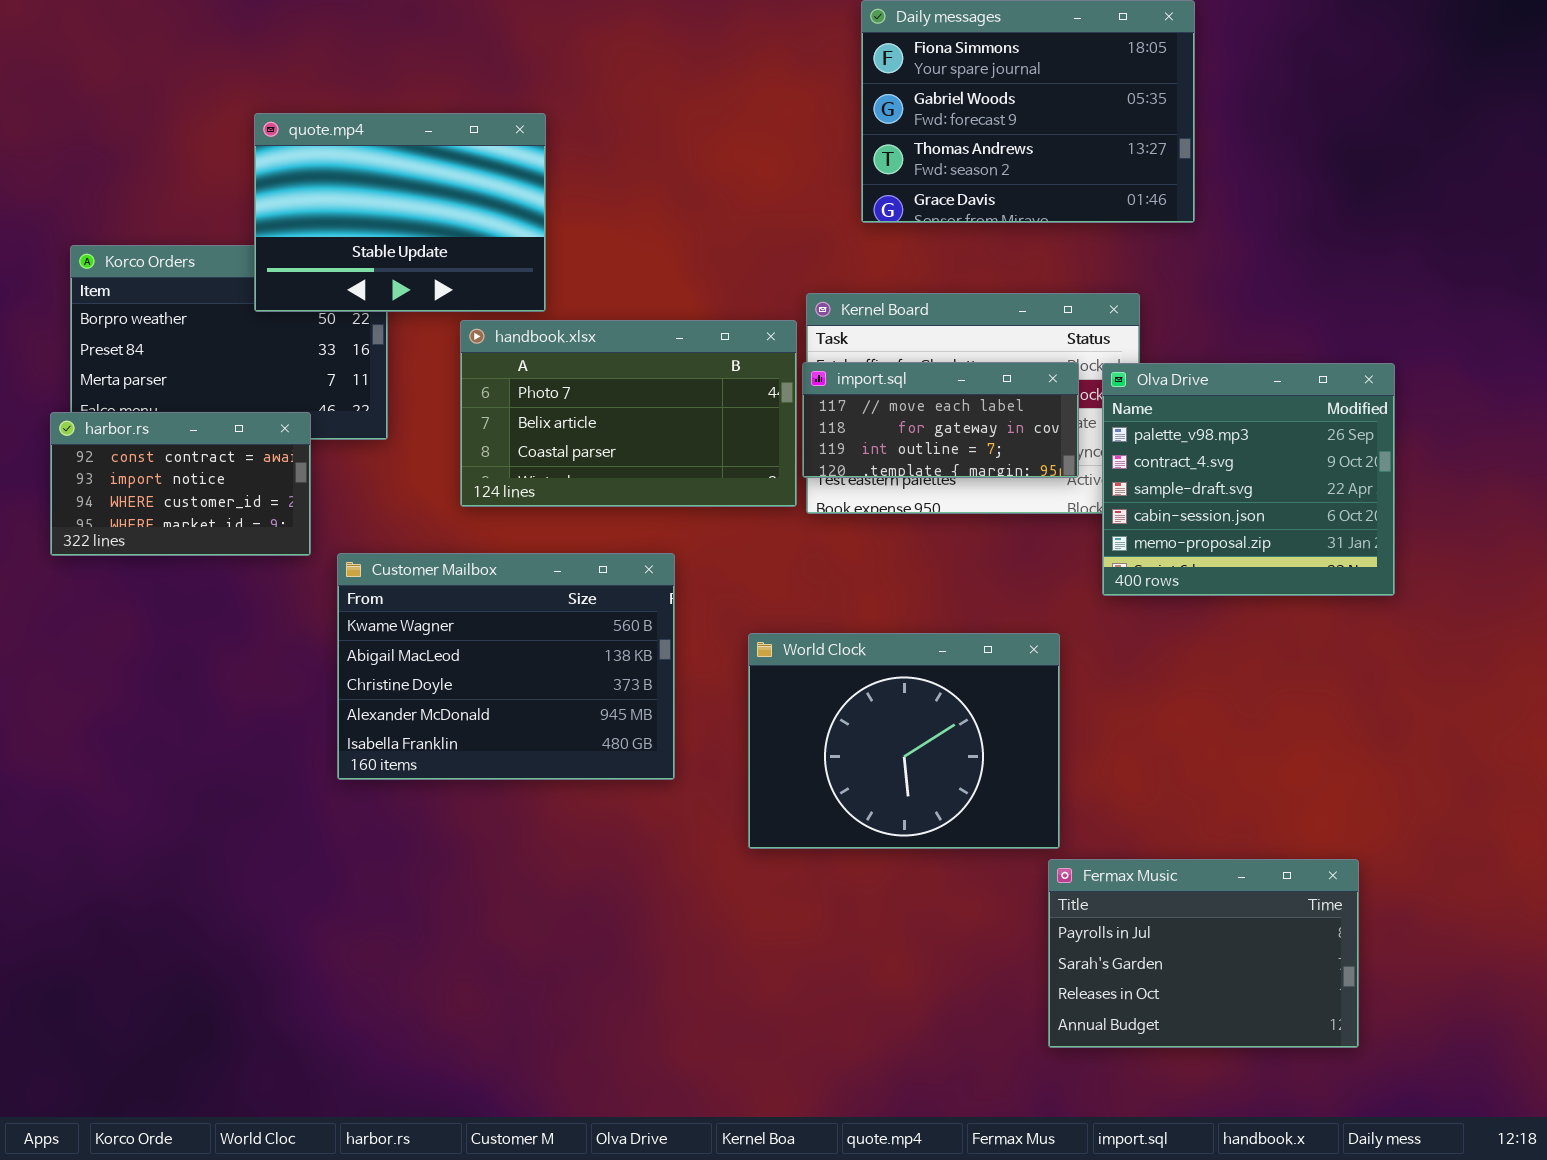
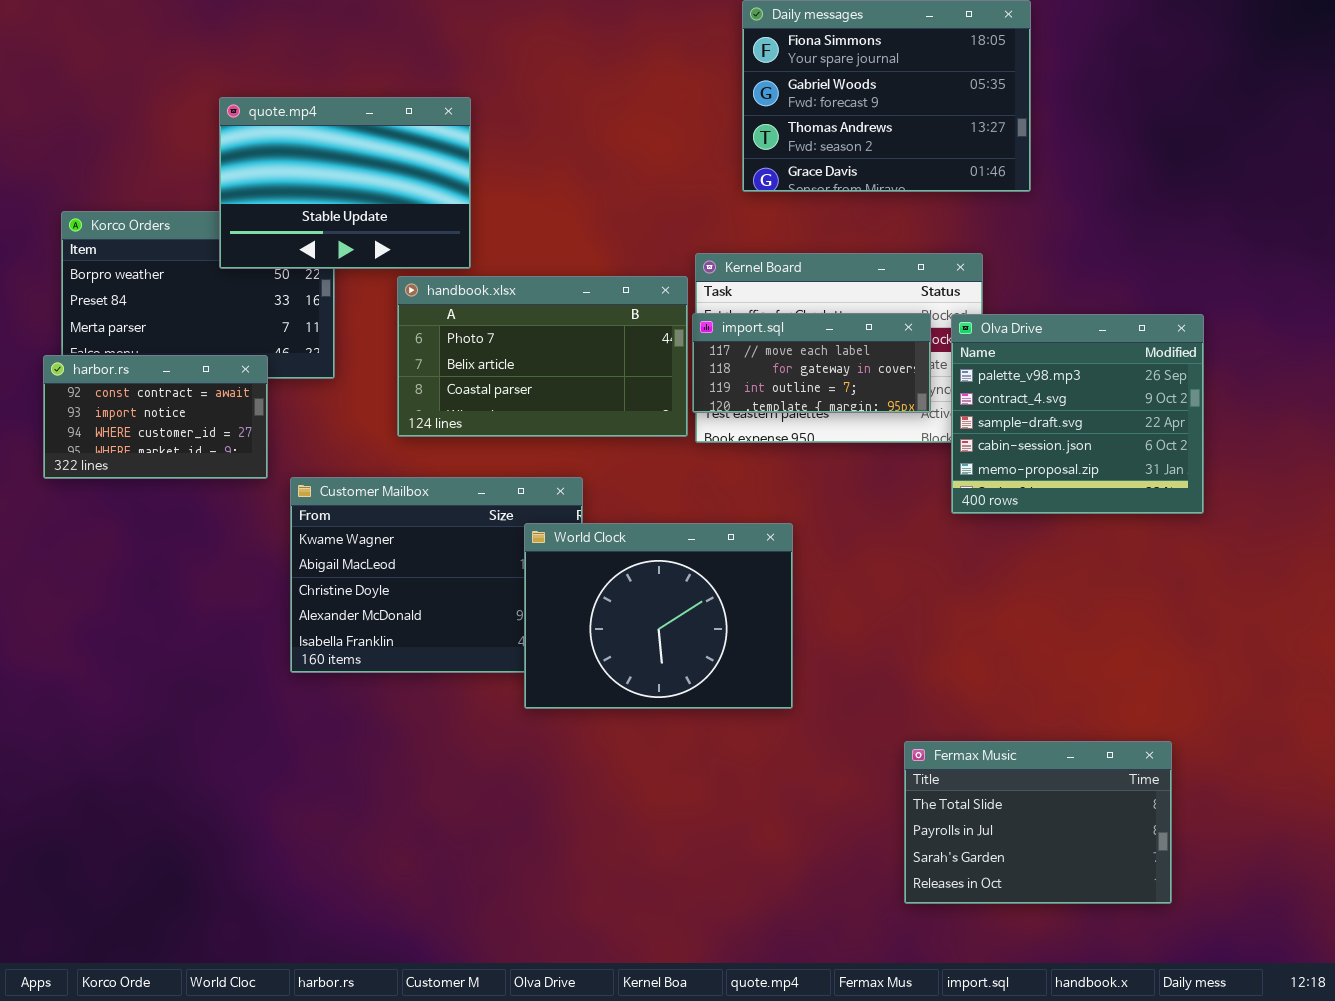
World Clock: [748,633,1060,849] -> [524,523,793,709], moved
Fermax Music: [1048,859,1359,1048] -> [904,741,1172,904], scrolled up 1 row

